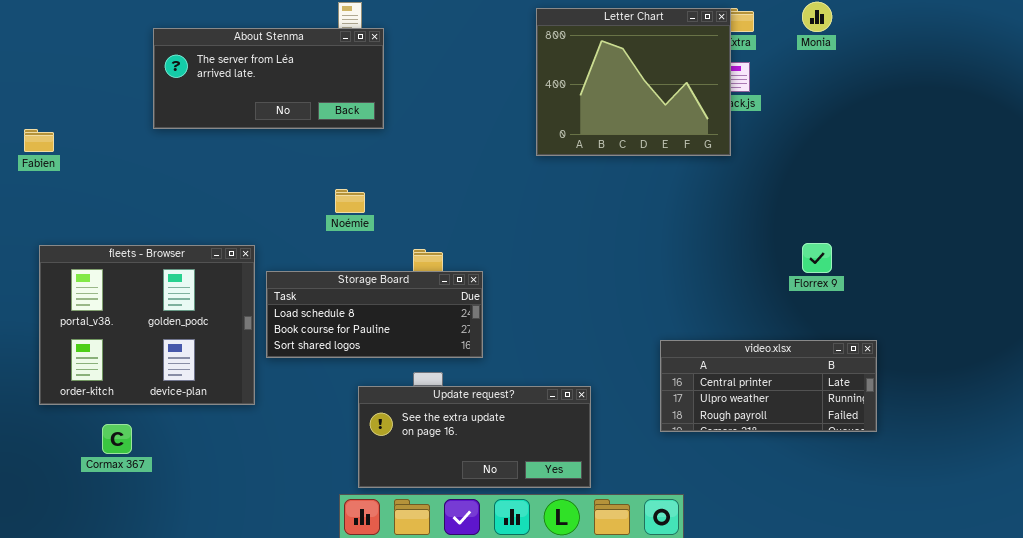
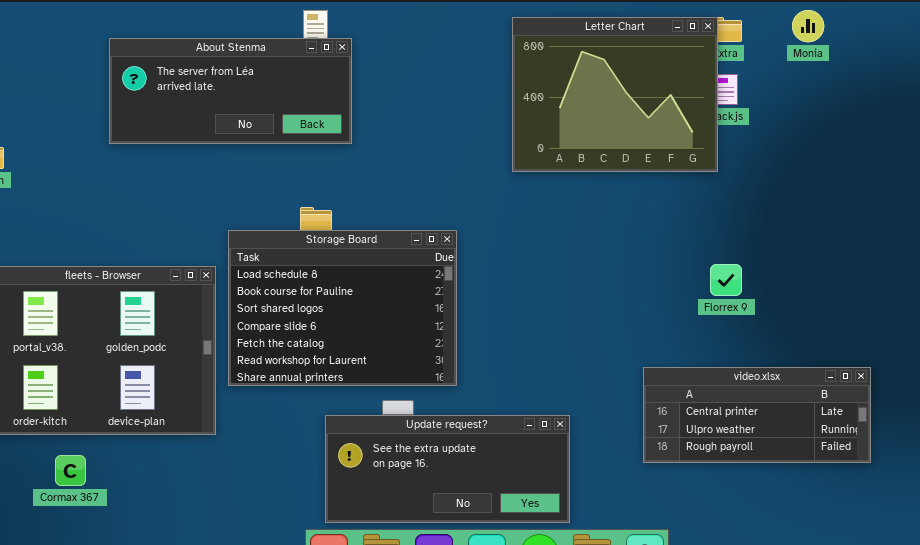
Florrex 9: [802,243,832,273] -> [710,264,742,296], moved
Storage Board: [266,271,483,358] -> [228,230,457,386], resized

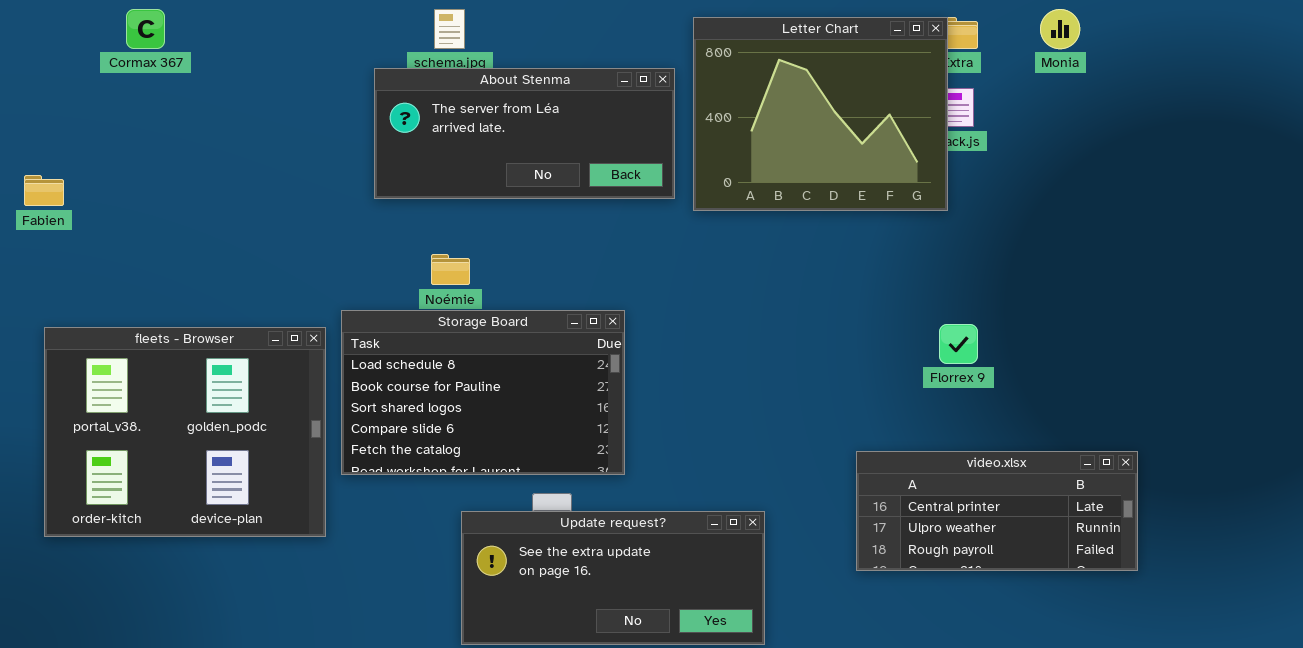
About Stenma: [109,38,352,144] -> [374,68,675,199], moved
Storage Board: [228,230,457,386] -> [341,310,625,475], resized
Cormax 367: [55,455,86,486] -> [126,9,165,49], moved

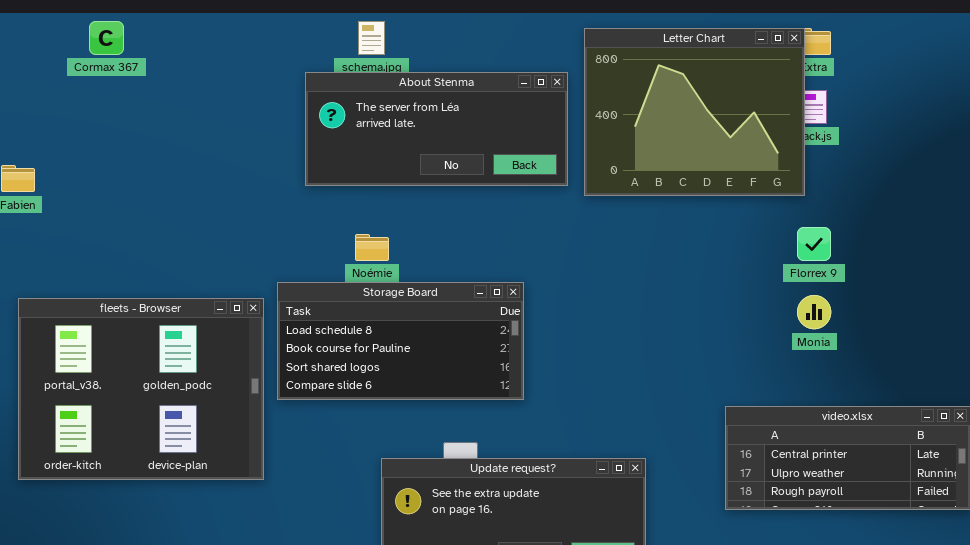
Monia: [1040,9,1080,49] -> [797,295,831,329], moved
Storage Board: [341,310,625,475] -> [277,282,524,400], resized
Florrex 9: [939,324,978,364] -> [797,227,831,261], moved

